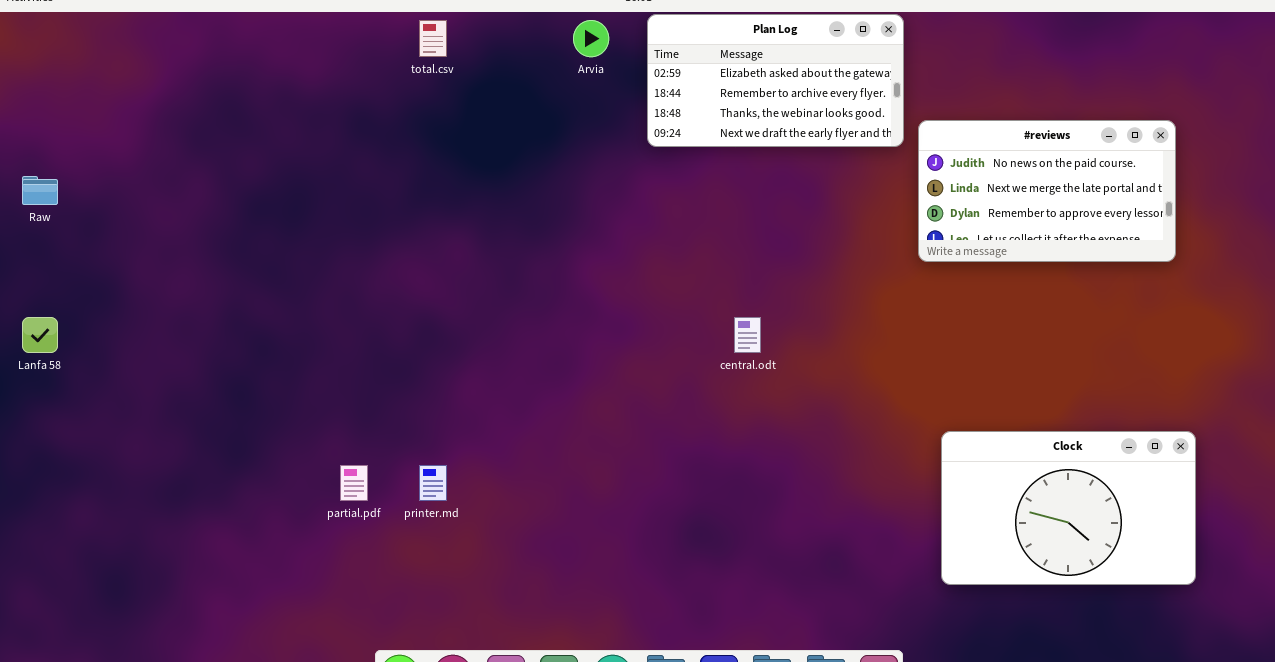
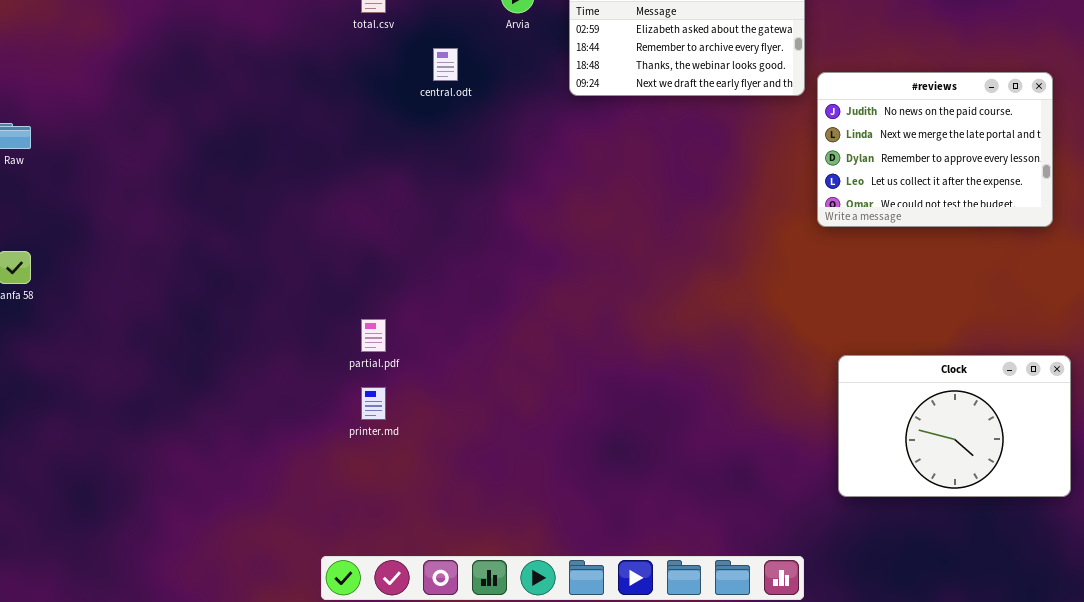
#reviews: [918,120,1176,262] -> [817,72,1053,227], resized
central.odt: [734,317,761,353] -> [433,48,458,81], moved
partial.pdf: [340,465,368,501] -> [361,319,386,352], moved

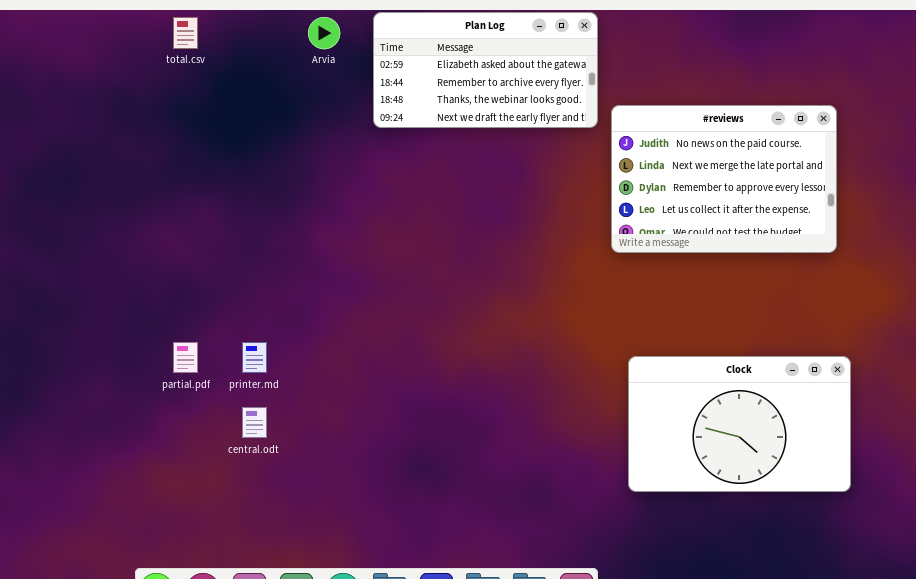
central.odt: [433,48,458,81] -> [242,407,267,438], moved
Clock: [838,355,1071,497] -> [628,356,851,492], moved
printer.md: [361,387,386,420] -> [242,342,267,373], moved

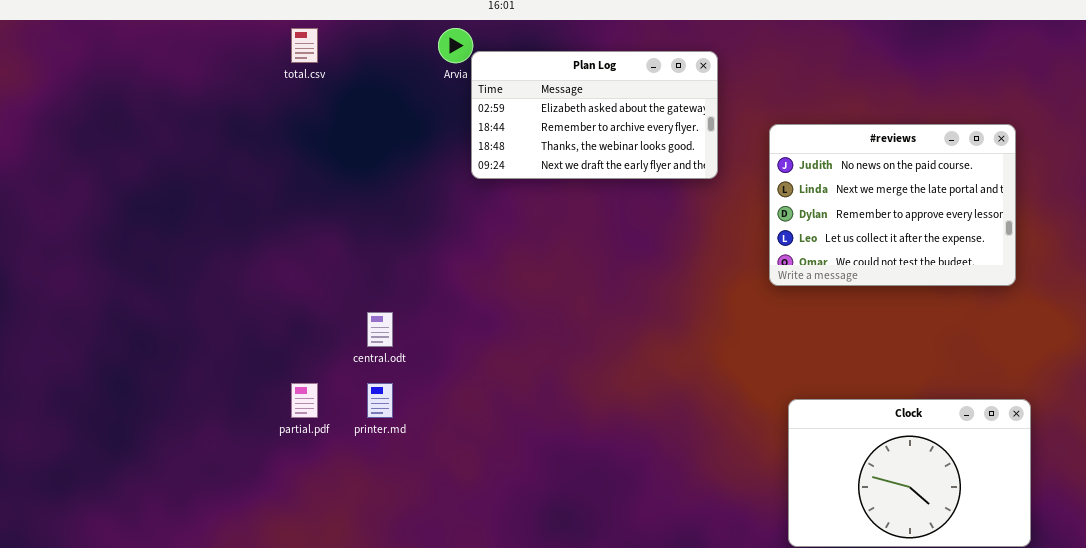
Plan Log: [373,12,598,128] -> [471,51,718,179], moved
central.odt: [242,407,267,438] -> [367,312,393,347], moved

